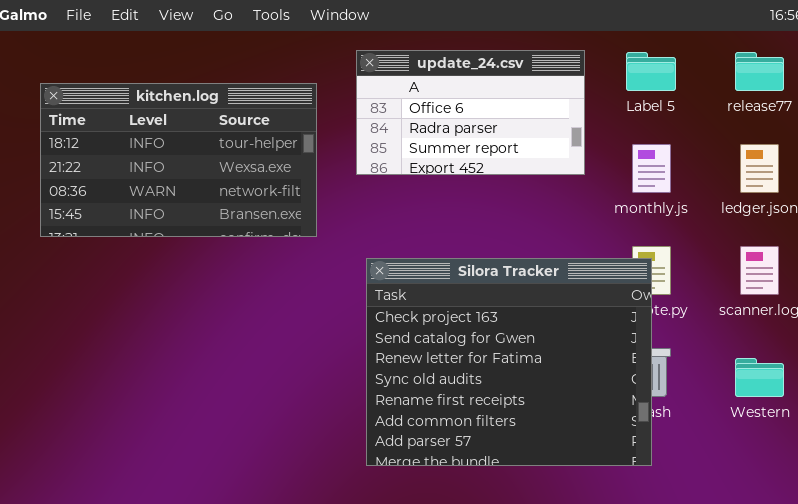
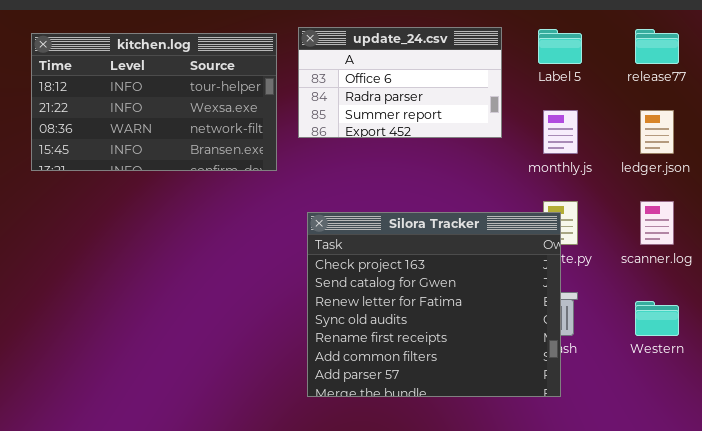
kitchen.log: [40,83,317,237] -> [31,33,277,171], moved

